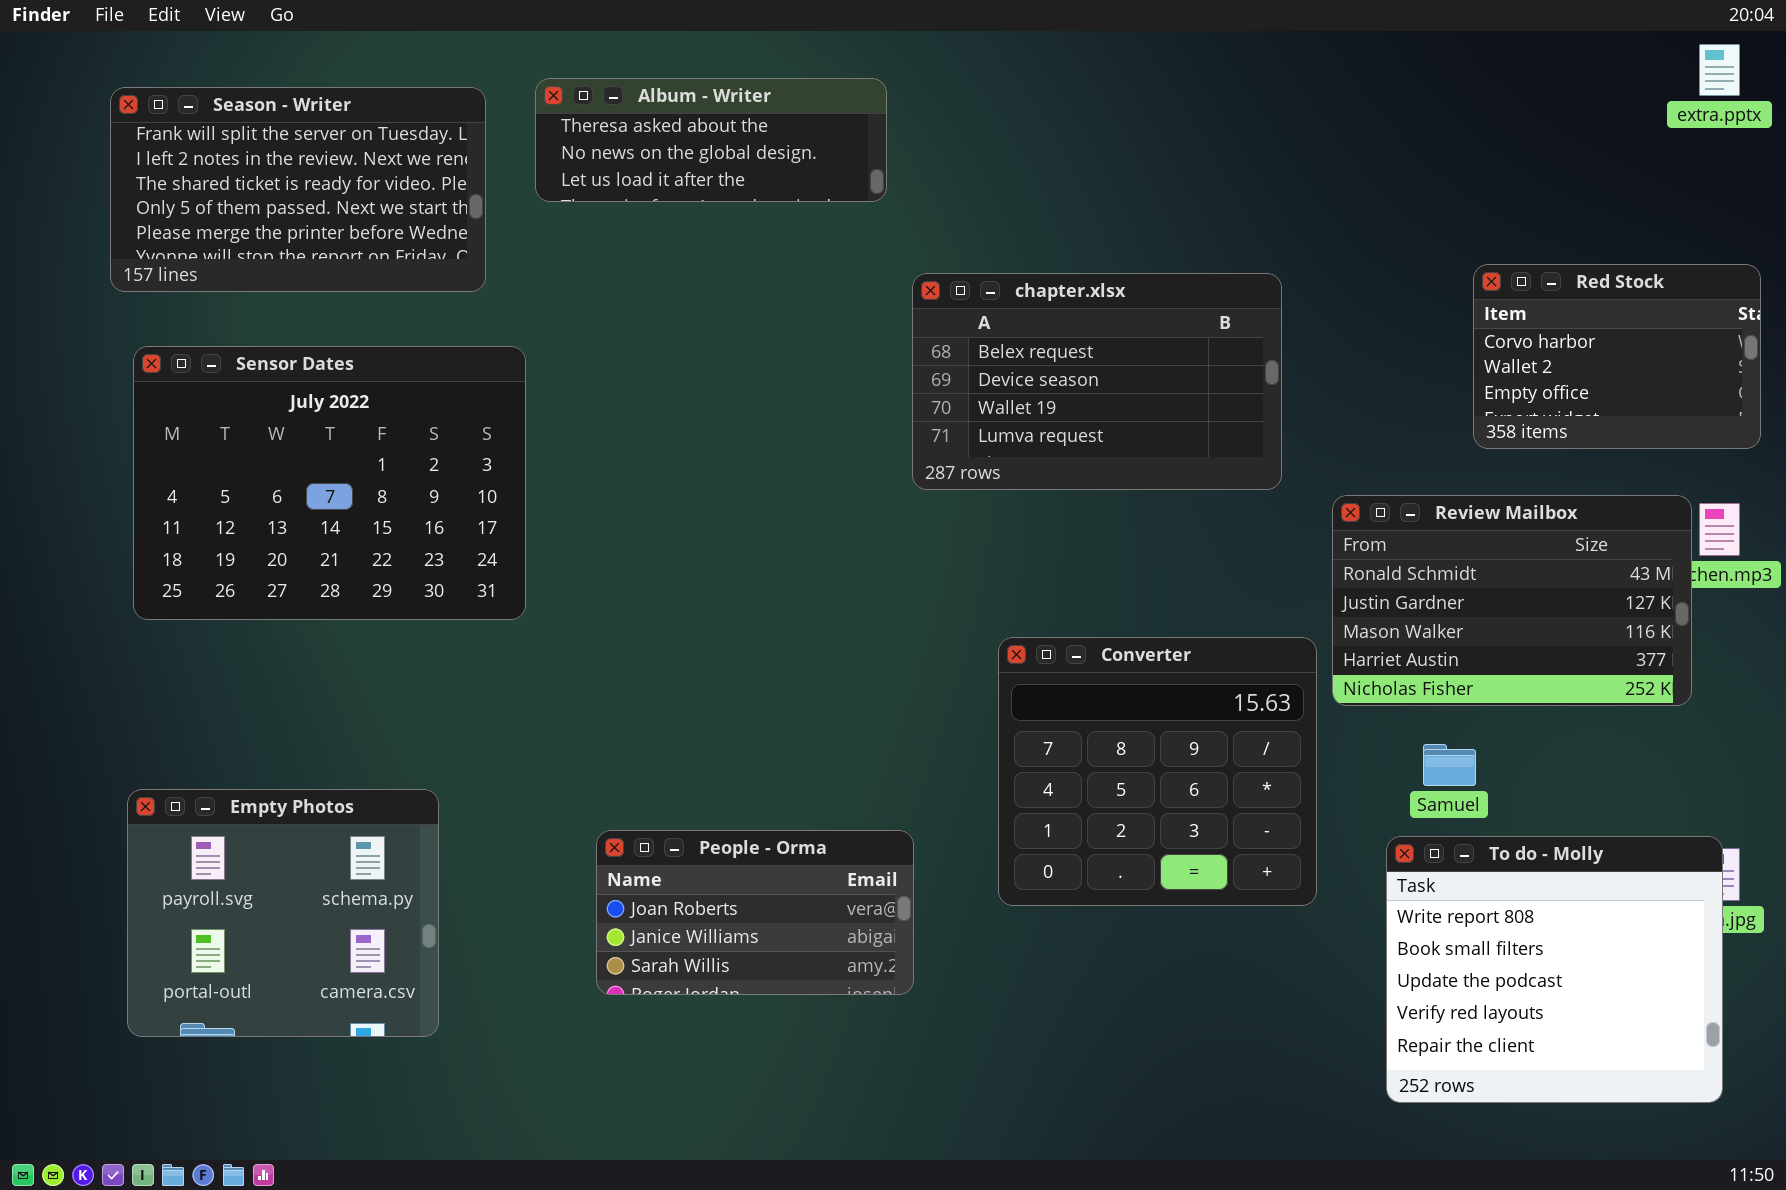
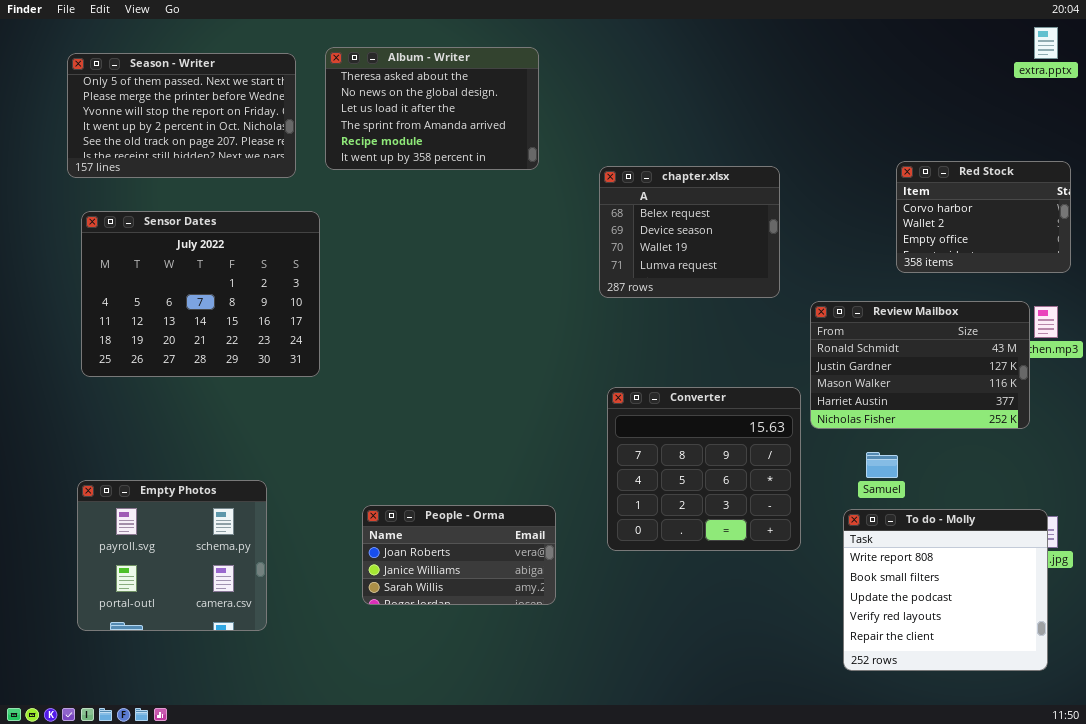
Album - Writer: [535,78,887,202] -> [325,47,539,170], resized
Season - Writer: [110,87,486,292] -> [67,53,296,178], scrolled down 3 rows
chapter.xlsx: [912,273,1282,490] -> [599,166,780,298], resized

